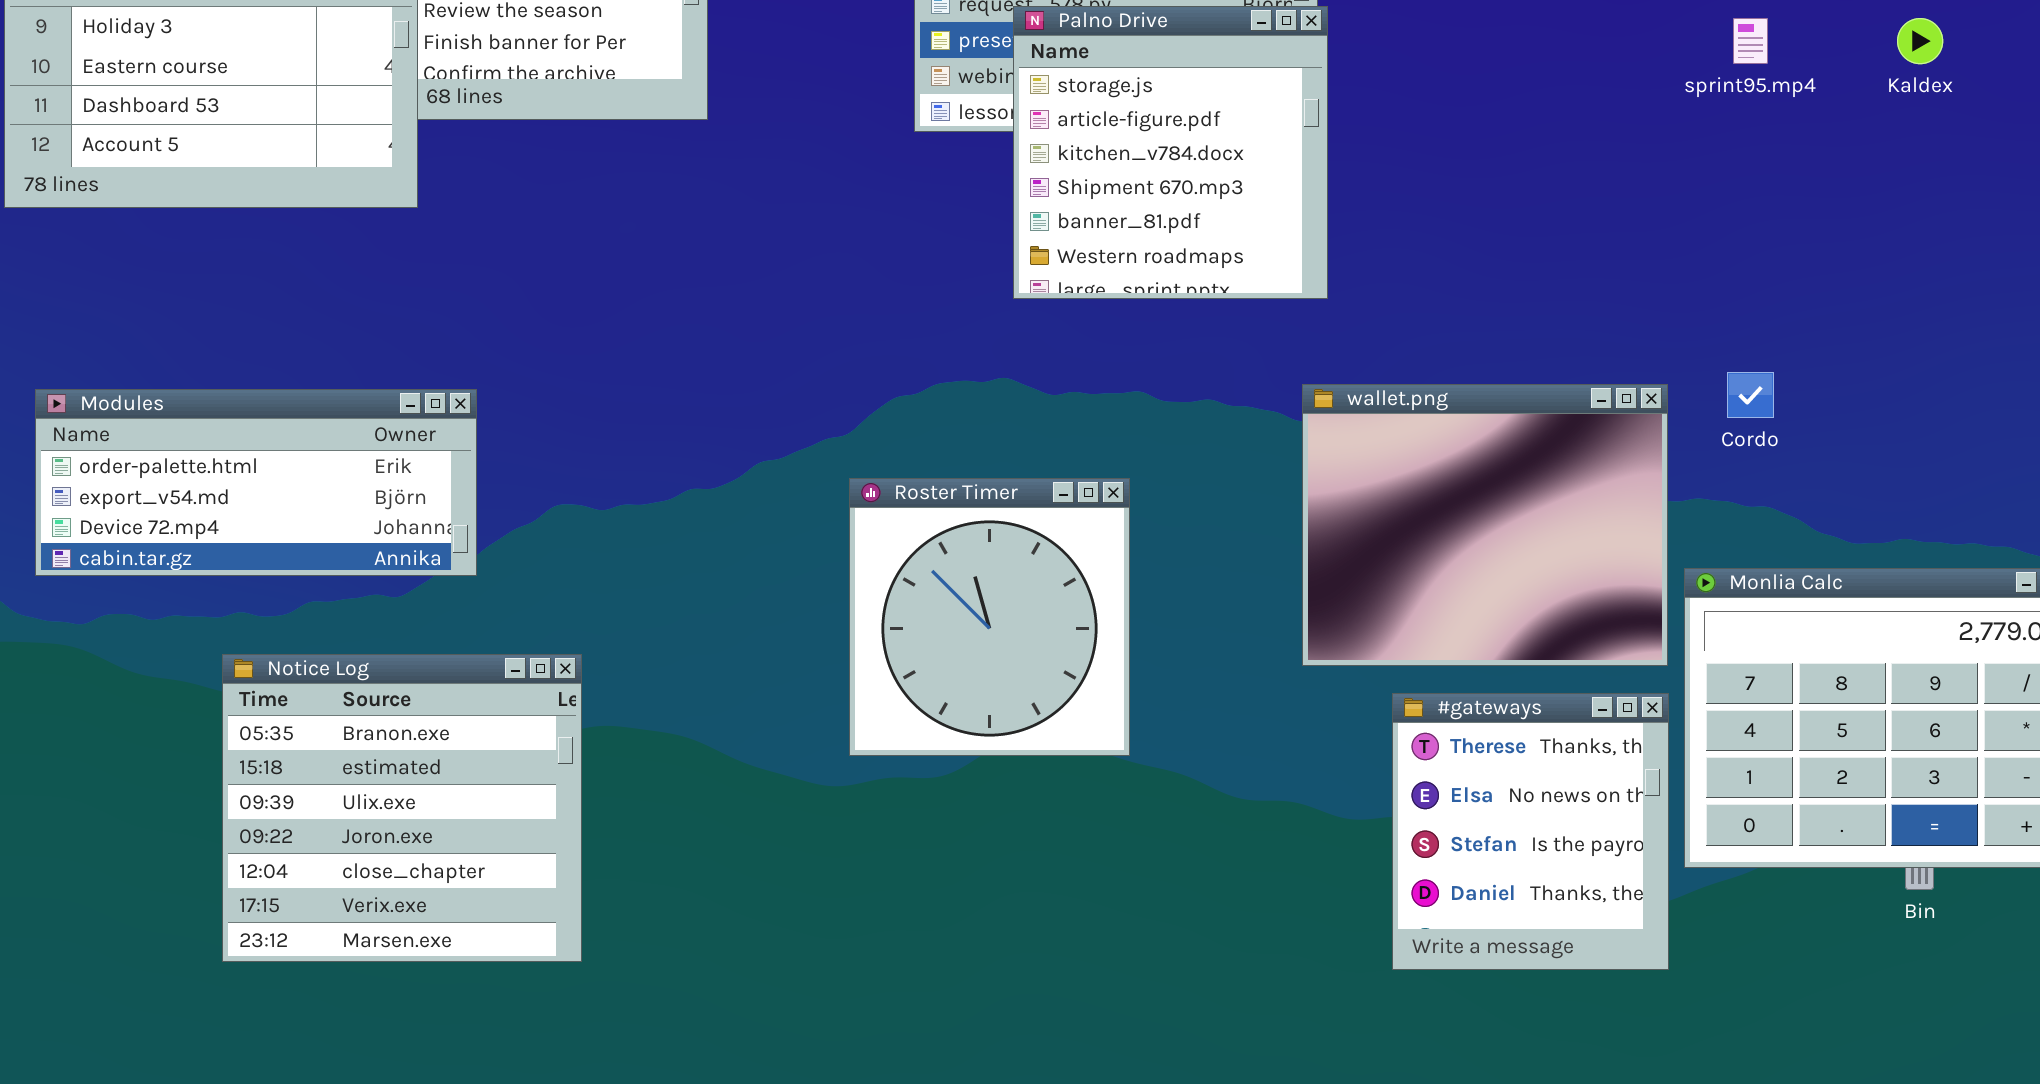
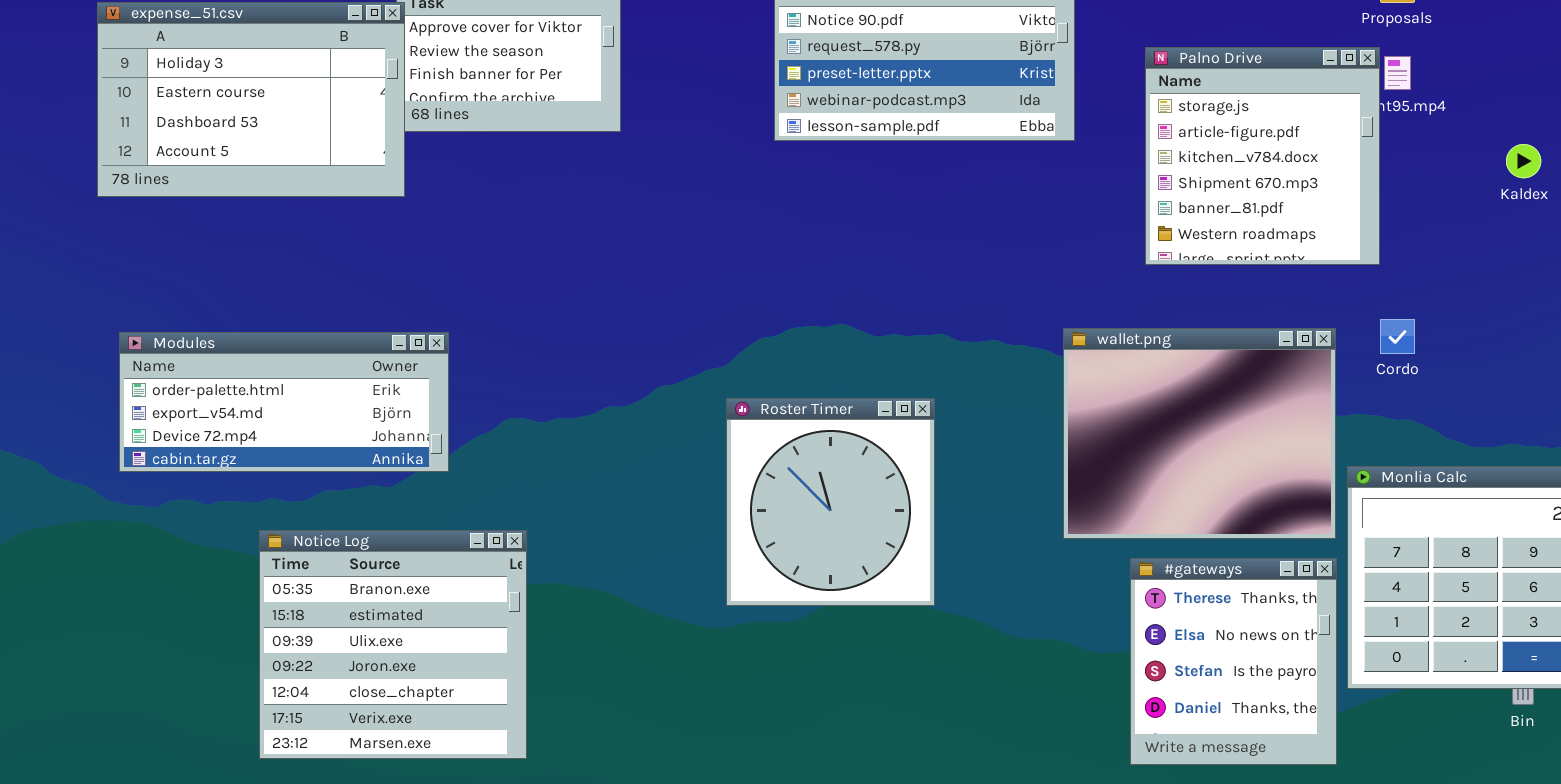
Palno Drive: [1013,6,1328,299] -> [1145,47,1380,265], moved
Kaldex: [1897,18,1943,64] -> [1506,144,1541,178], moved

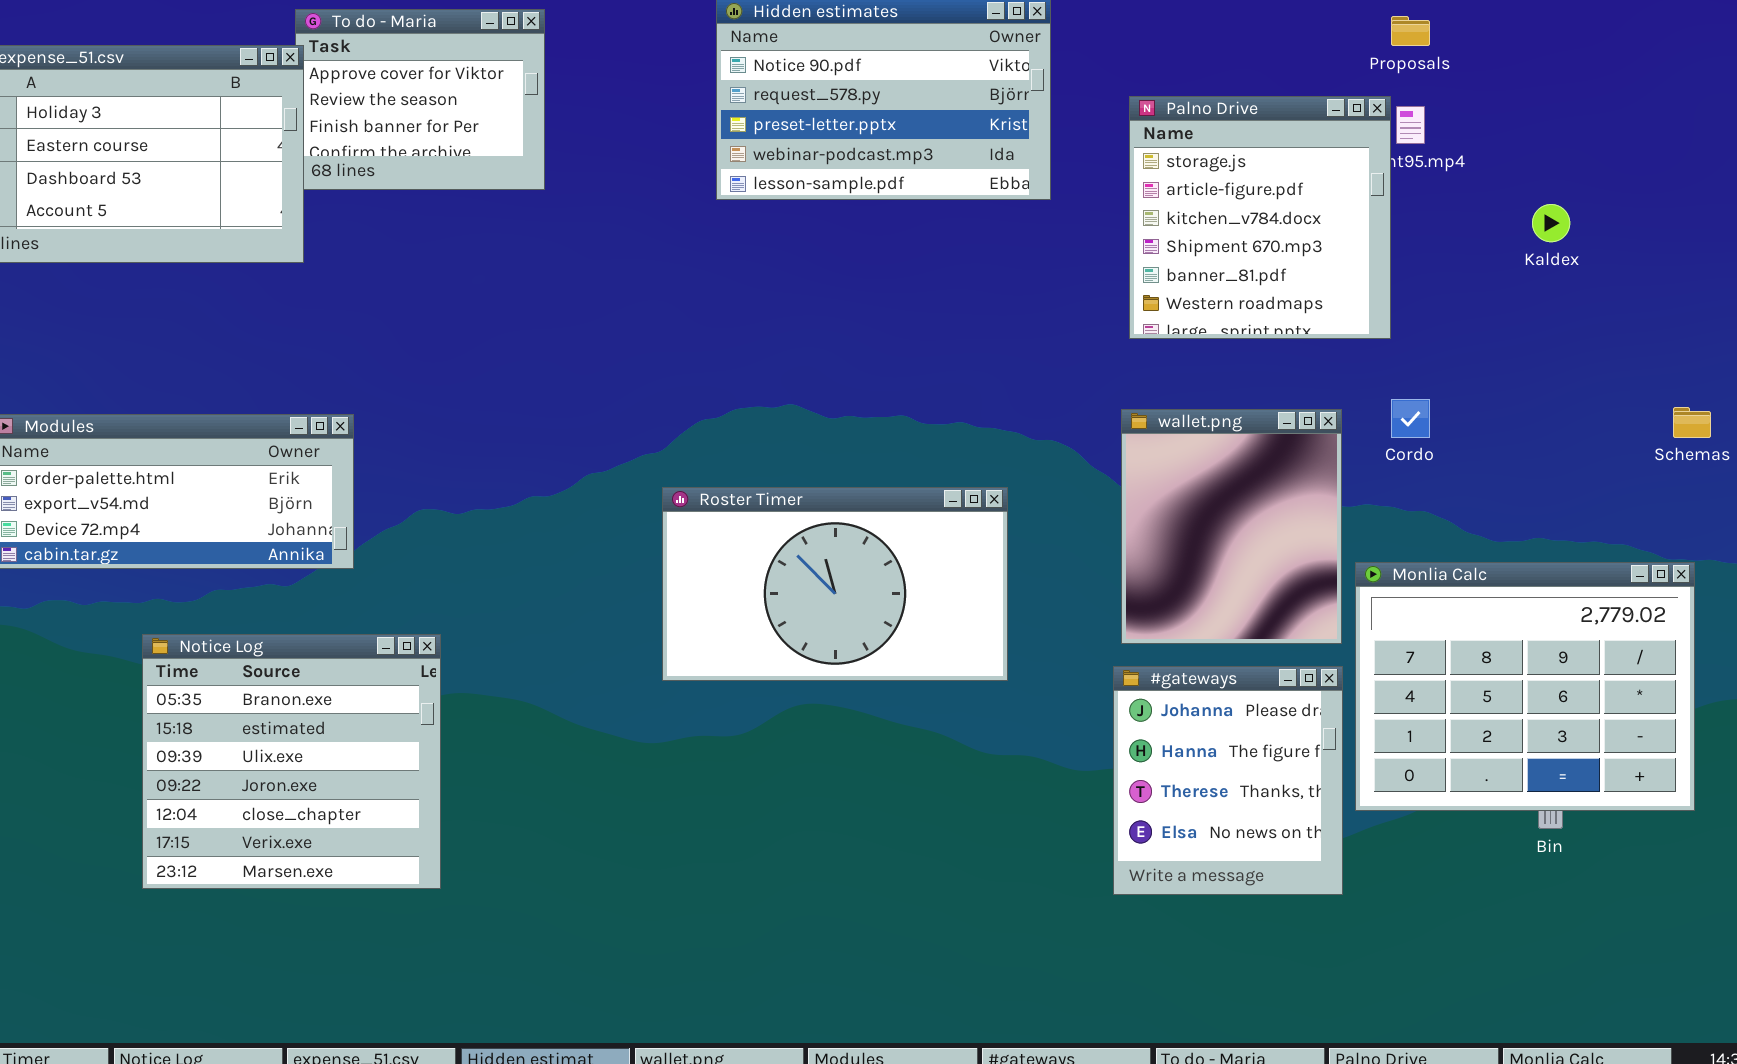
wallet.png: [1063,328,1336,539] -> [1121,409,1342,644], resized
Roster Timer: [726,398,935,606] -> [662,487,1008,681], resized
#gateways: [1130,558,1337,765] -> [1113,666,1343,895], scrolled up 2 rows

